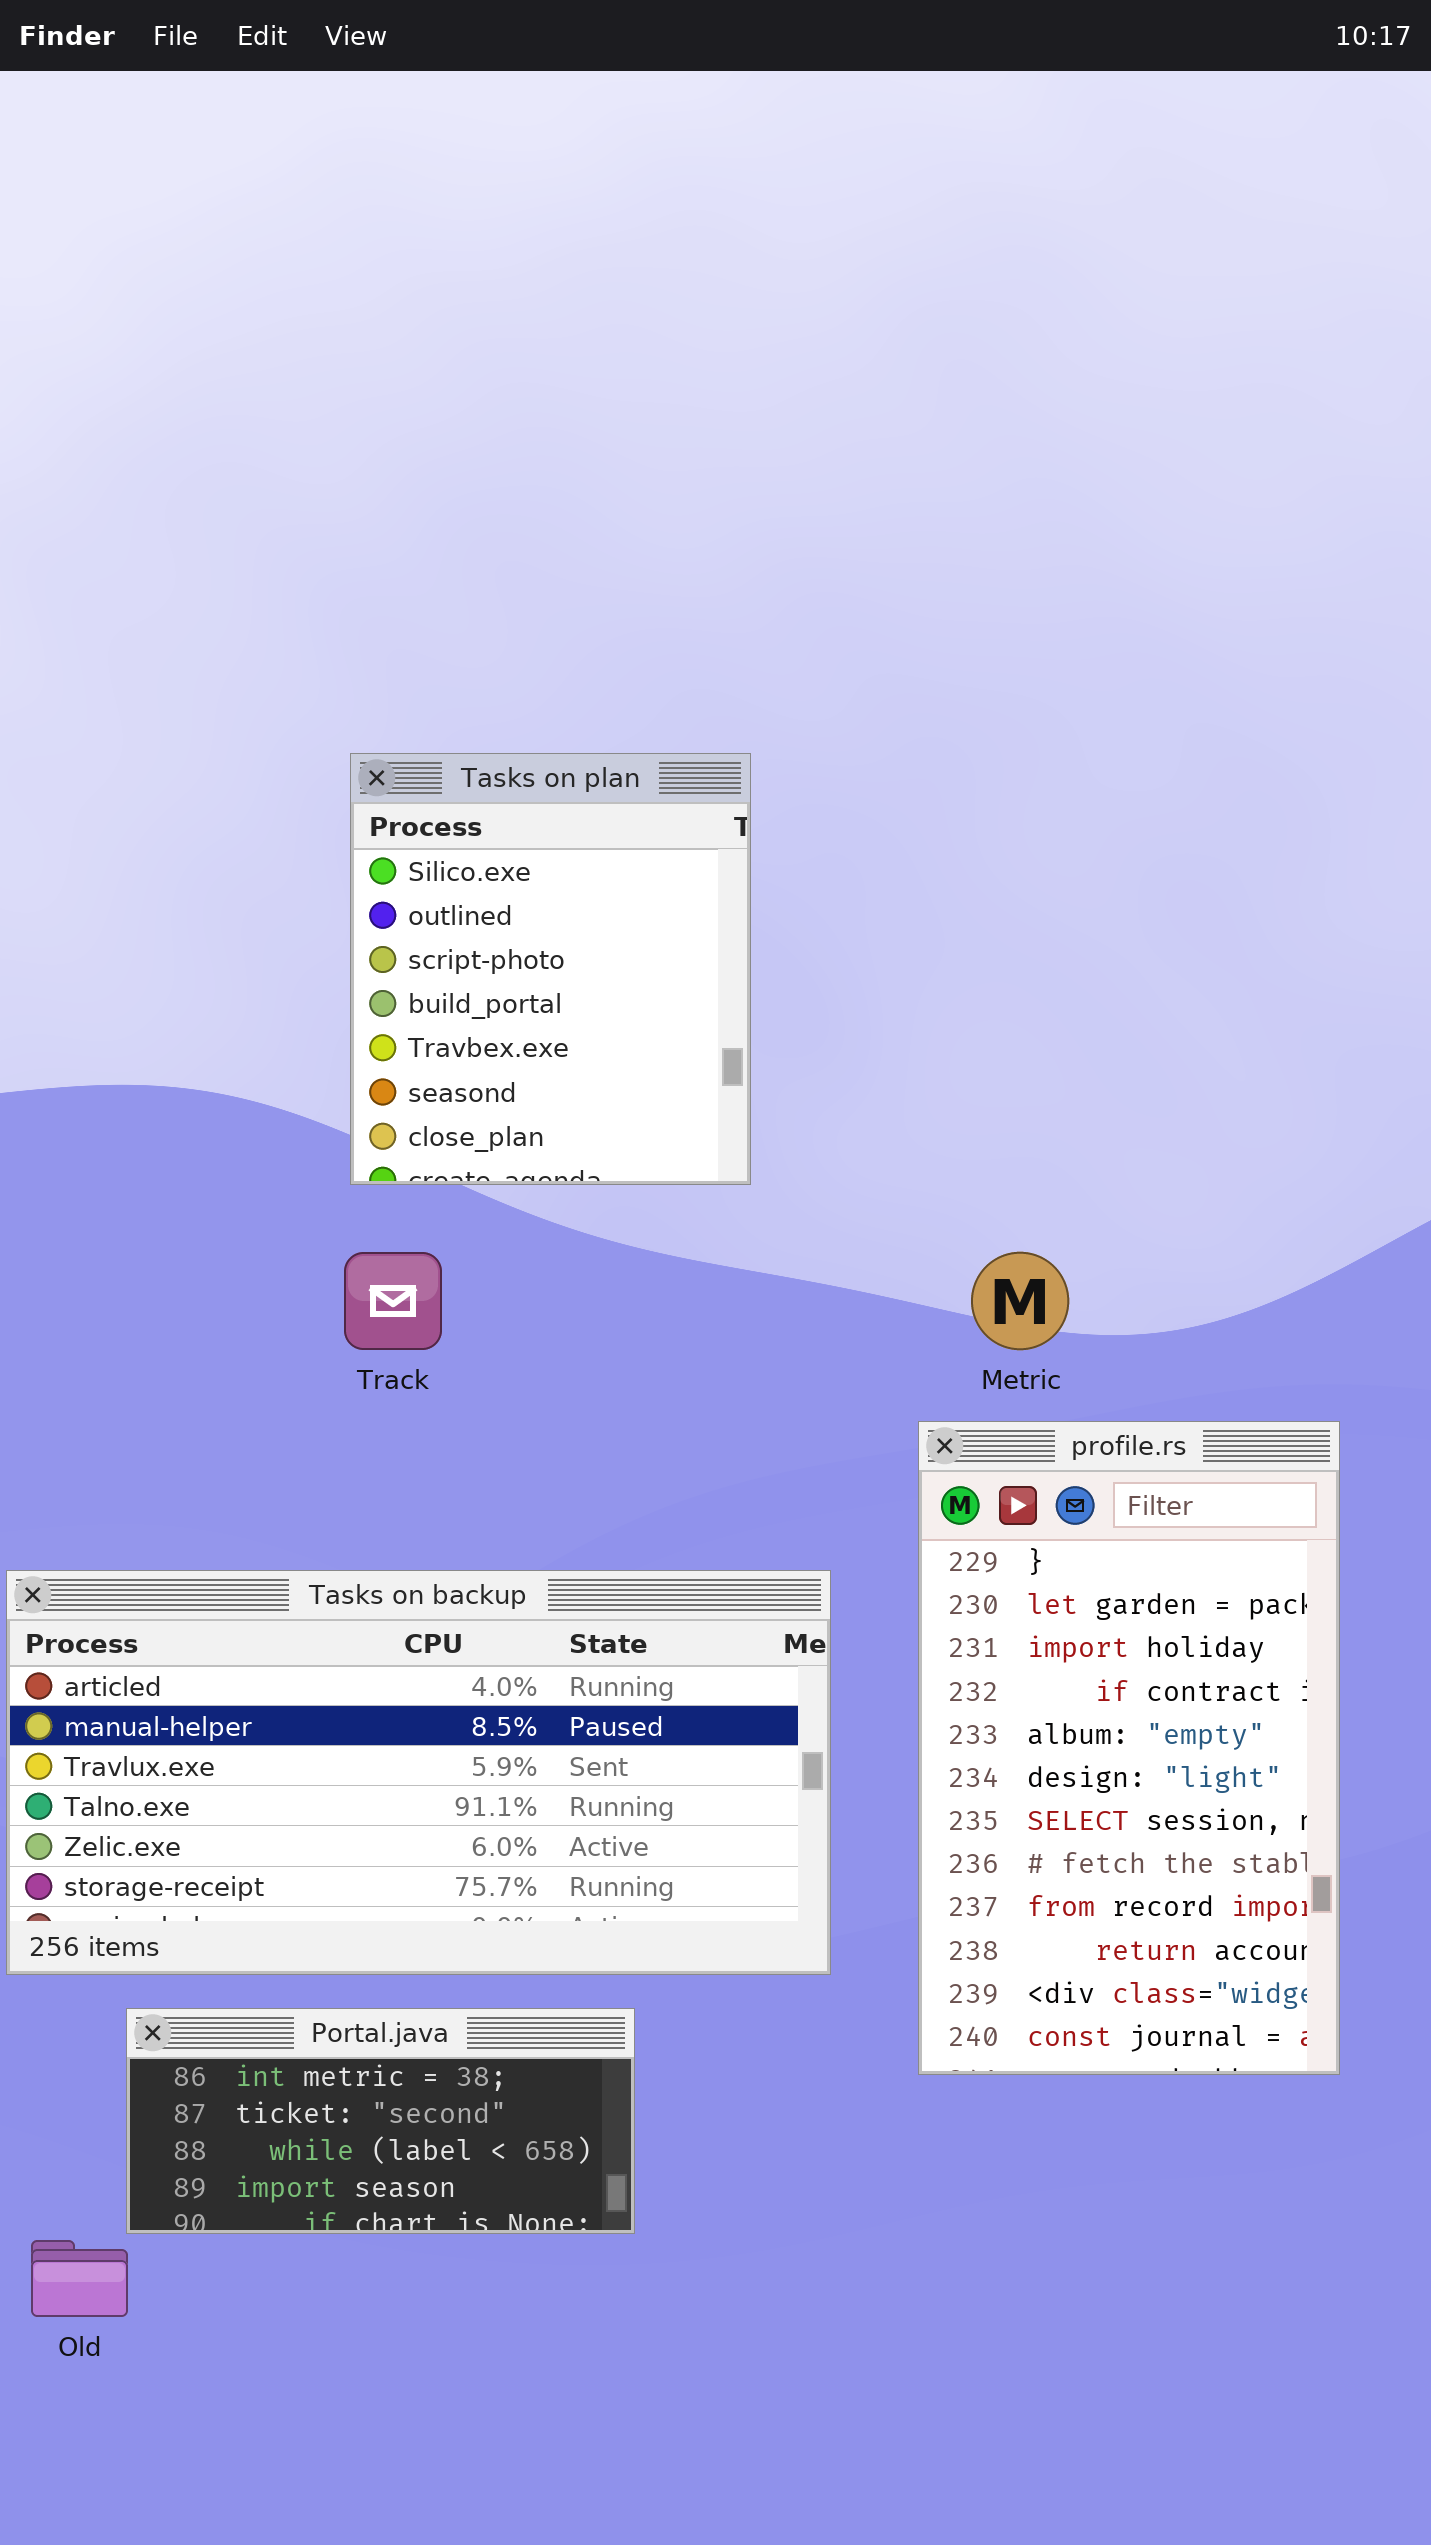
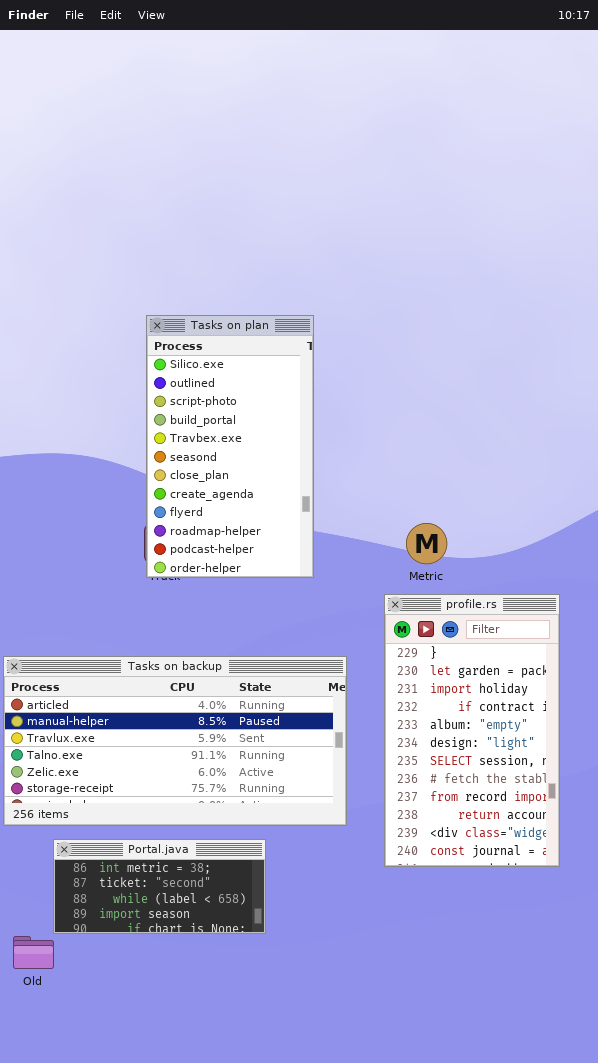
Tasks on plan: [350,753,751,1185] -> [146,315,314,578], resized

